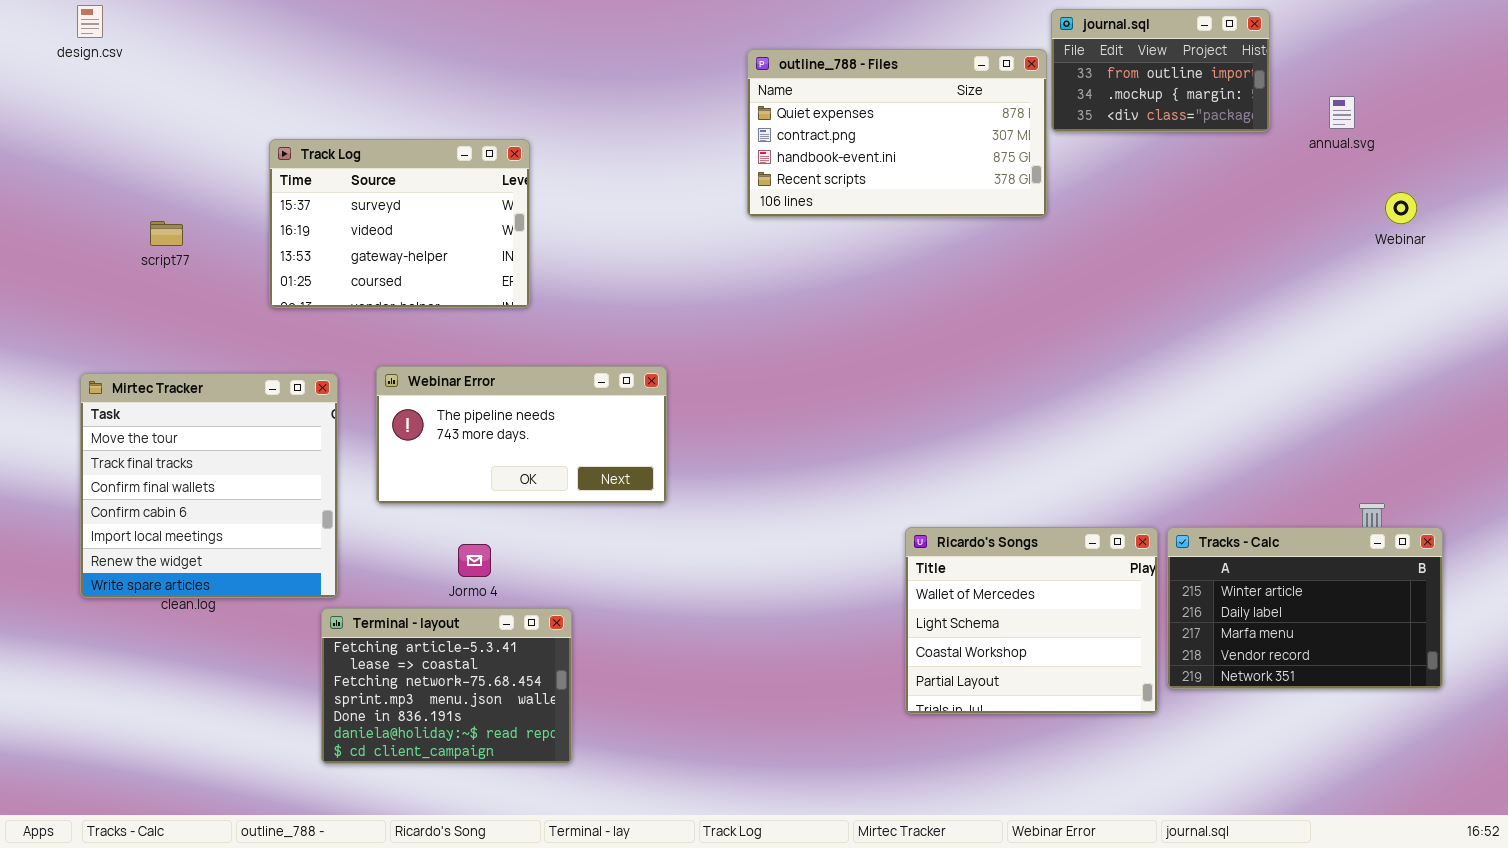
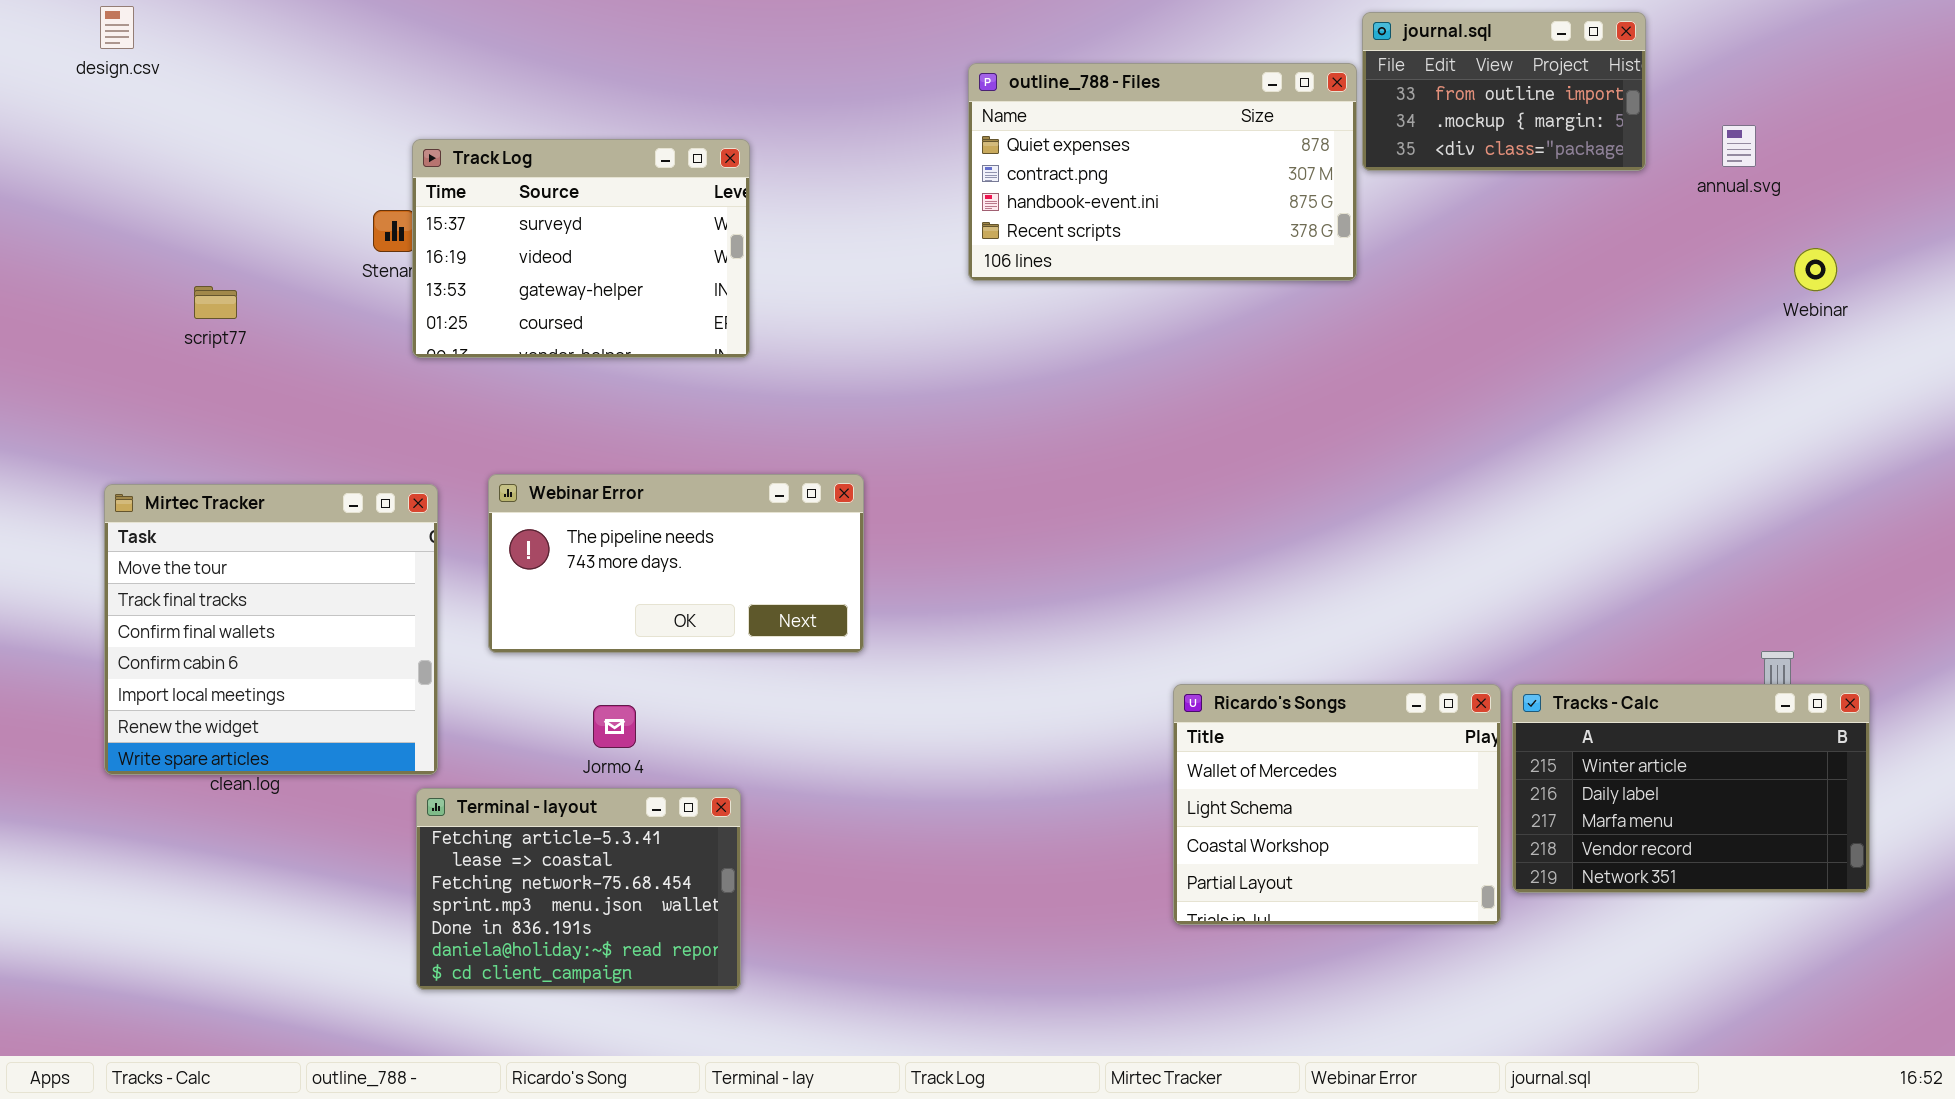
Track Log: [269,139,530,308] -> [412,139,750,358], moved

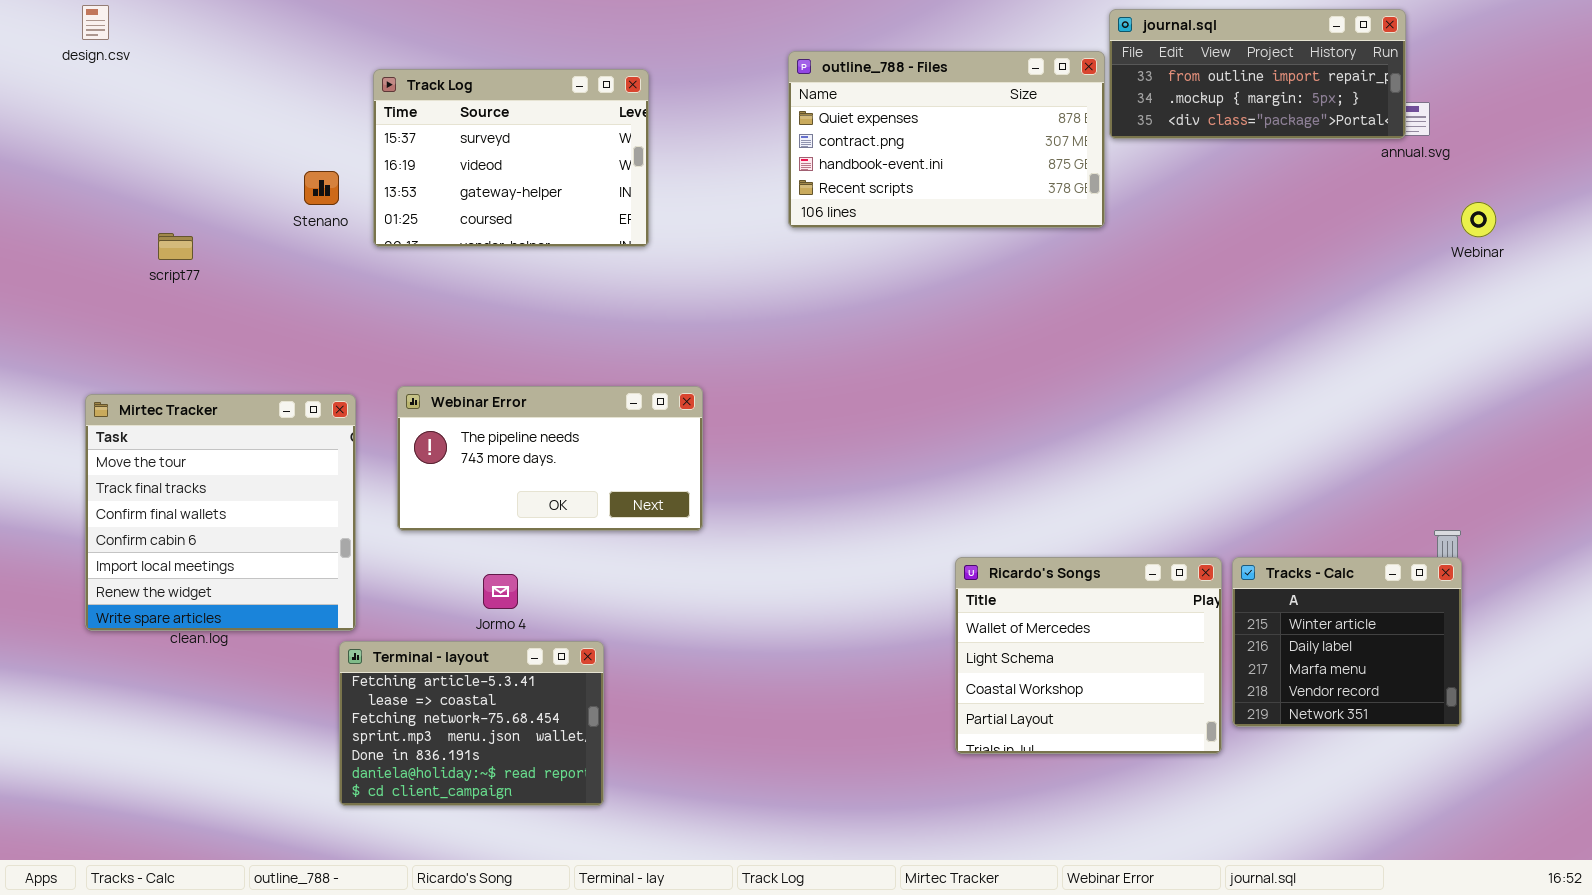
journal.sql: [1362,12,1646,171] -> [1109,9,1406,139], resized
Track Log: [412,139,750,358] -> [373,69,649,247], moved
Tracks - Calc: [1512,684,1870,893] -> [1232,557,1462,727], resized

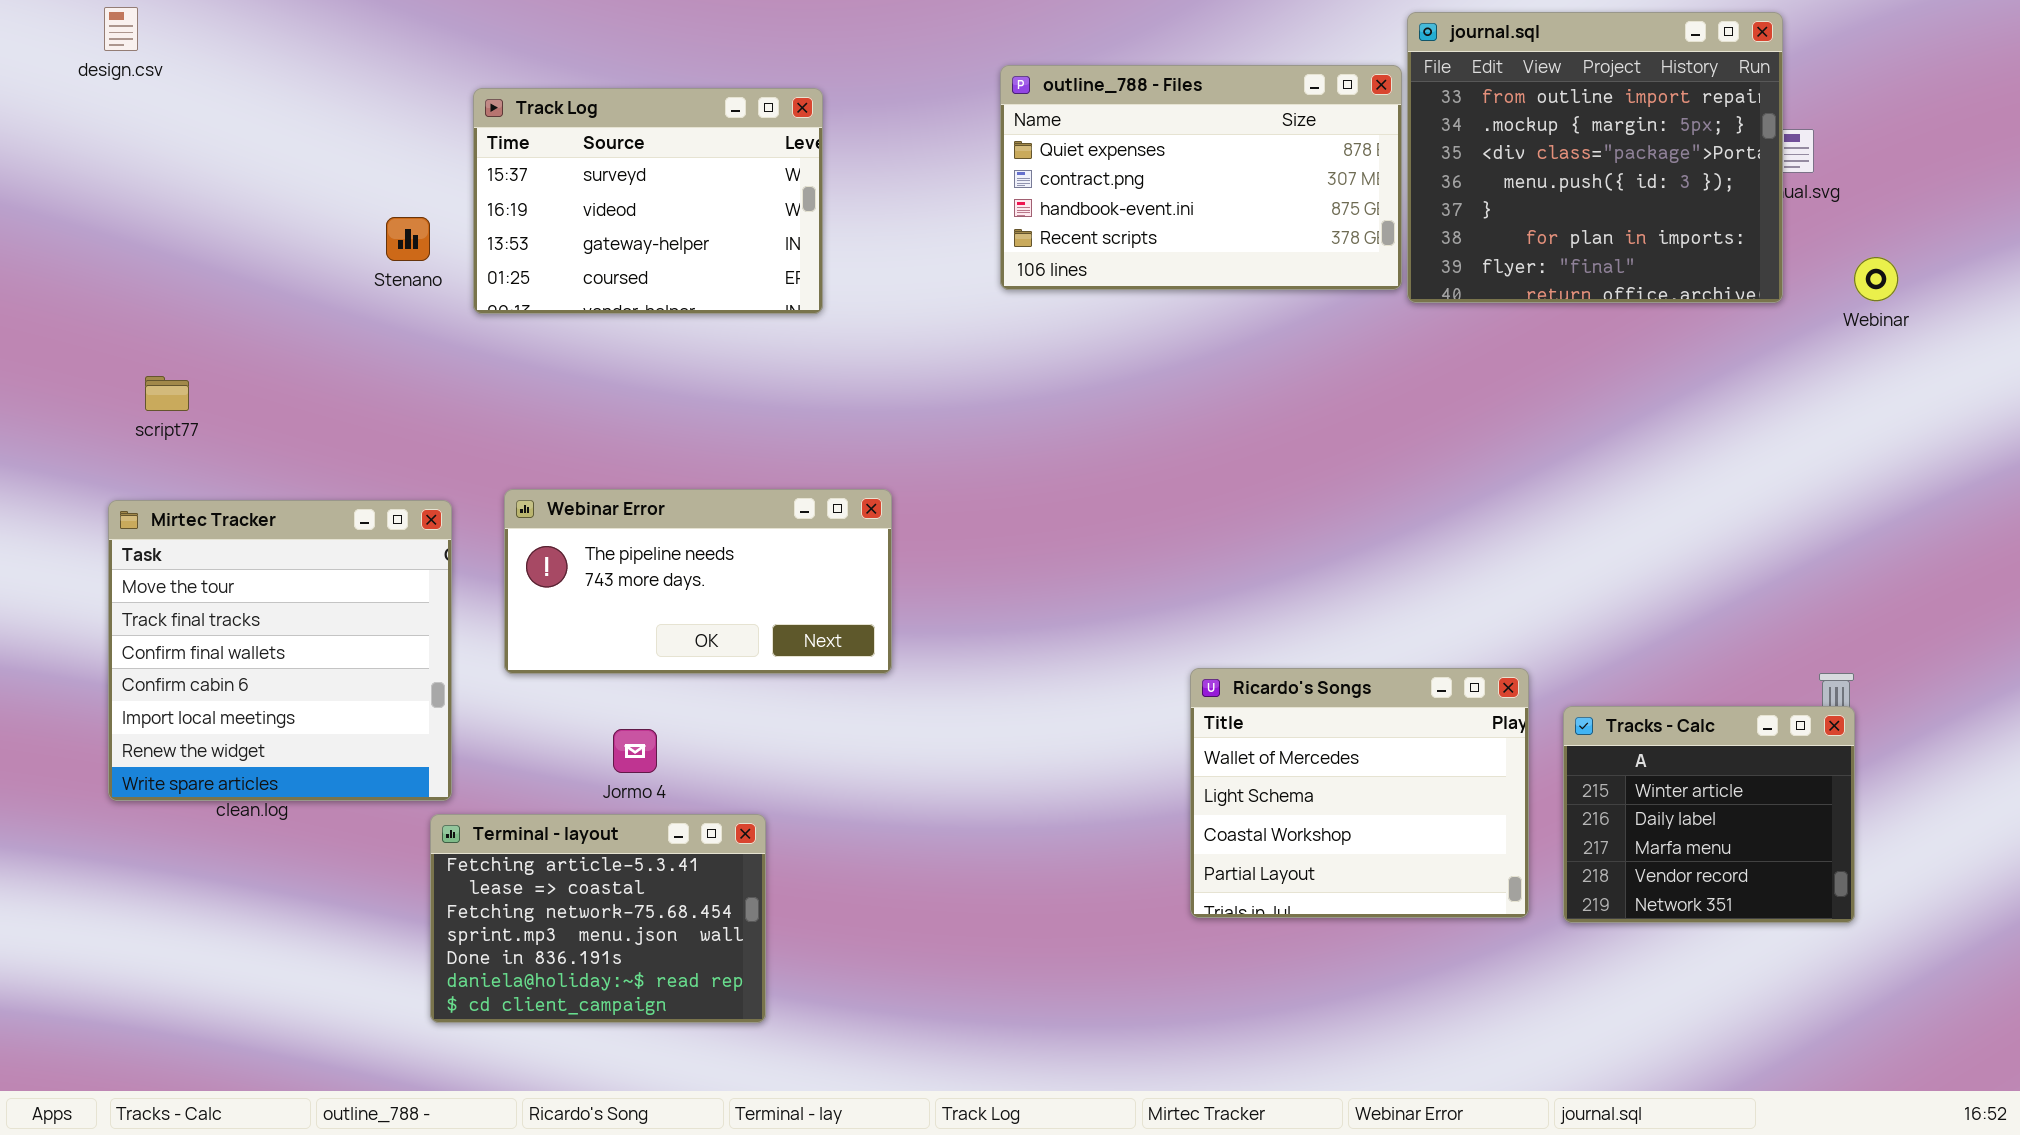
journal.sql: [1109,9,1406,139] -> [1407,12,1783,303], resized
script77: [158,233,193,260] -> [145,376,189,411], moved
Ricardo's Songs: [955,557,1222,754] -> [1190,668,1529,918], moved

